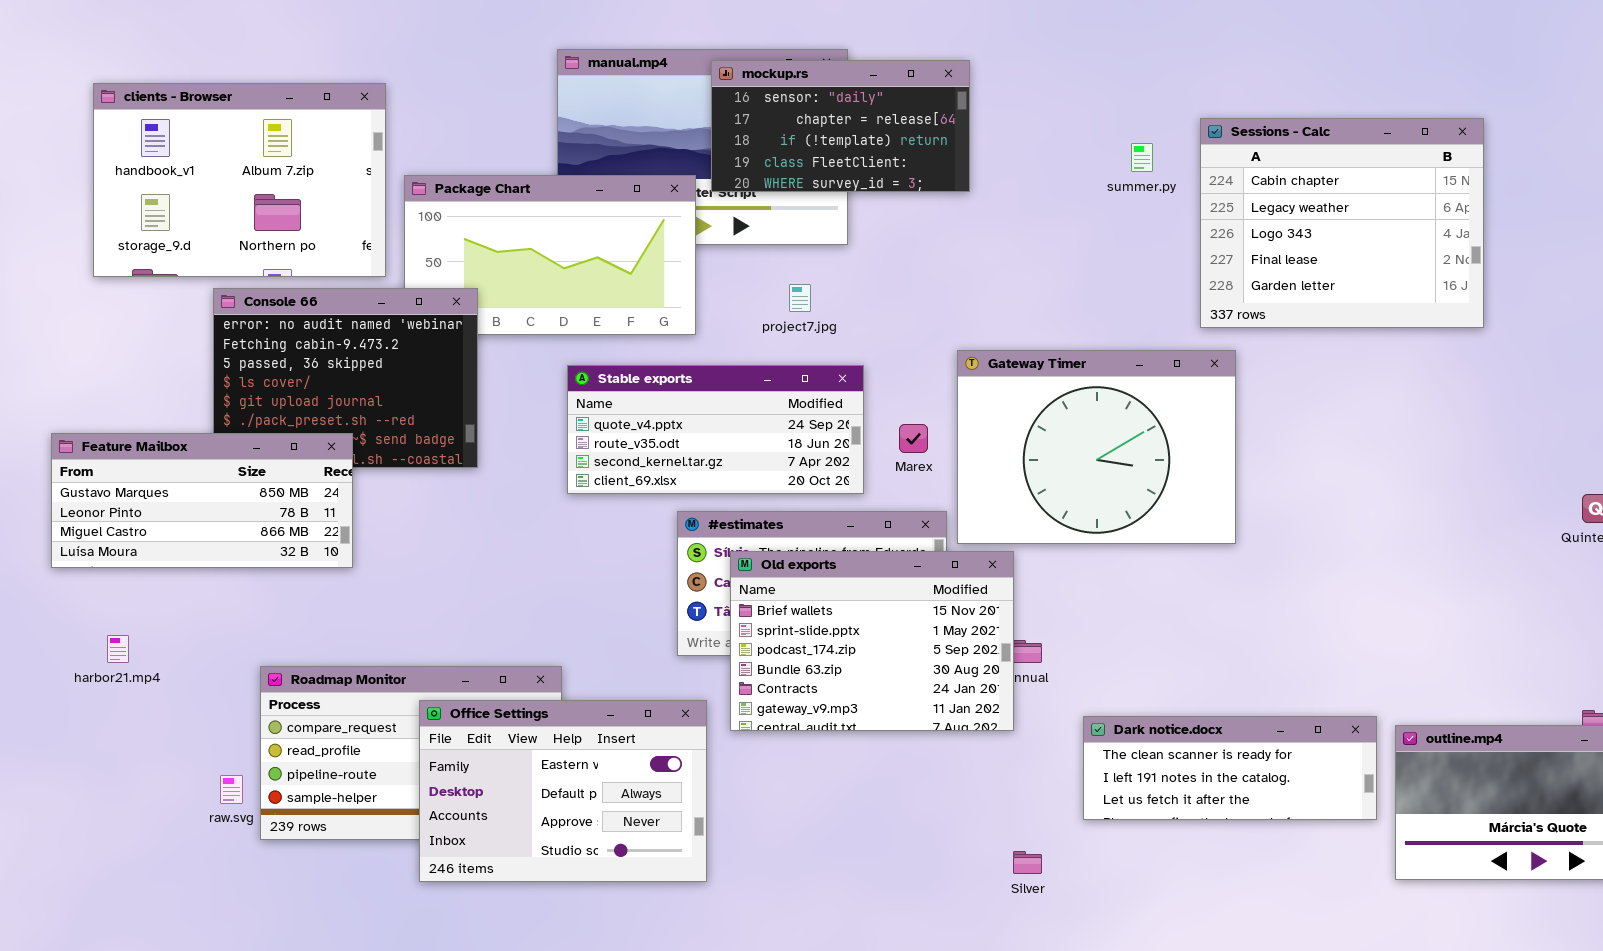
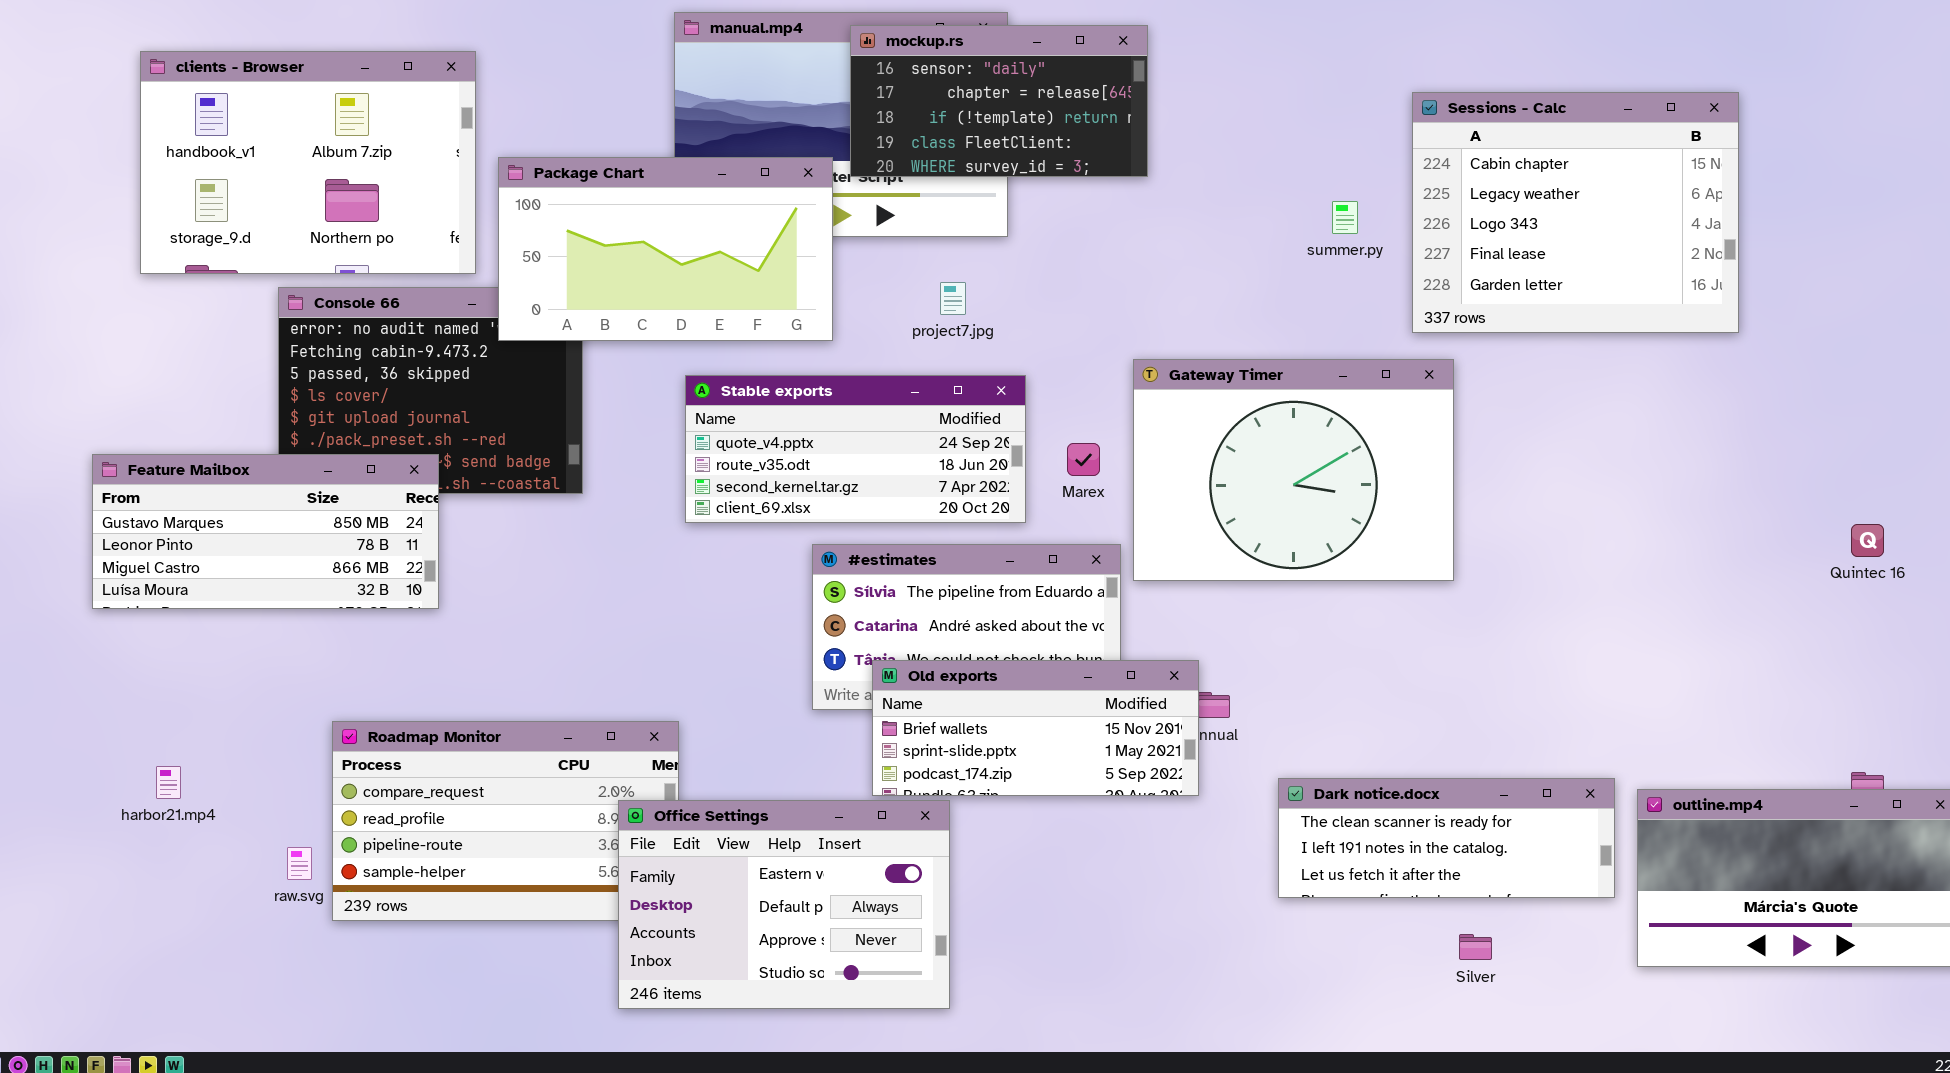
summer.py: [1131,143,1153,172] -> [1332,201,1358,234], moved
Package Chart: [404,175,696,335] -> [498,157,833,341], raised
Old exports: [730,551,1014,731] -> [872,660,1199,796], resized
harbor21.mp4: [107,635,129,663] -> [156,766,181,799], moved
Office Settings: [419,700,707,882] -> [618,800,950,1009], moved
Silver: [1013,851,1042,874] -> [1459,934,1492,960], moved

